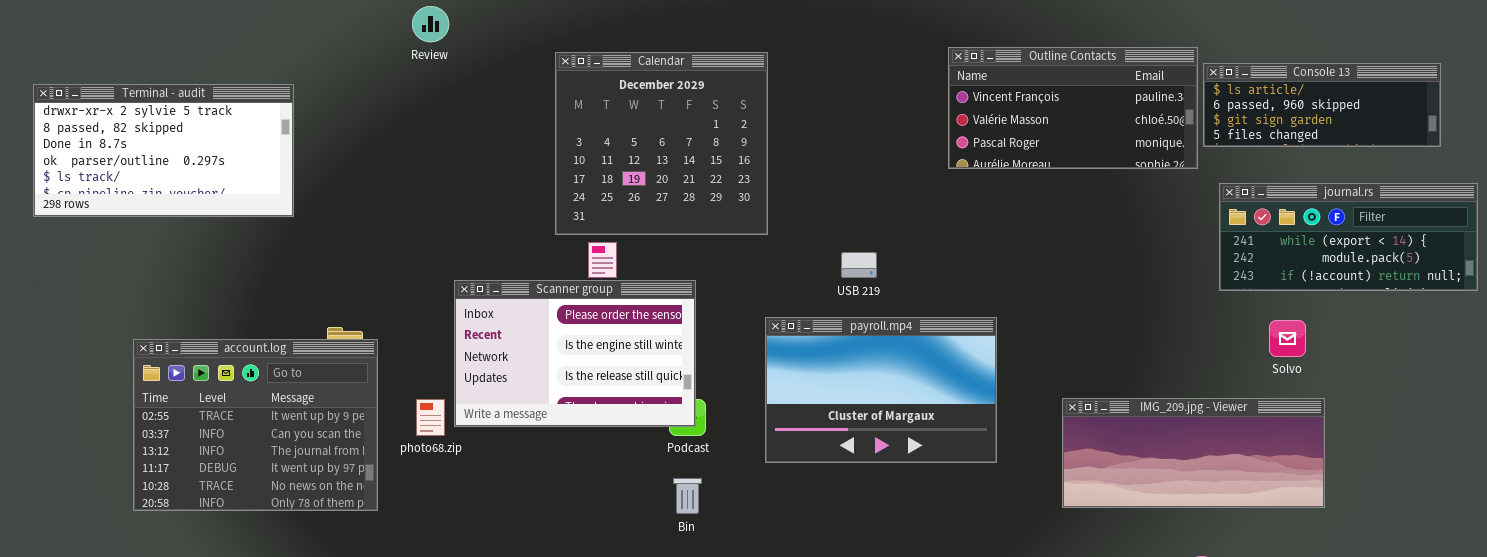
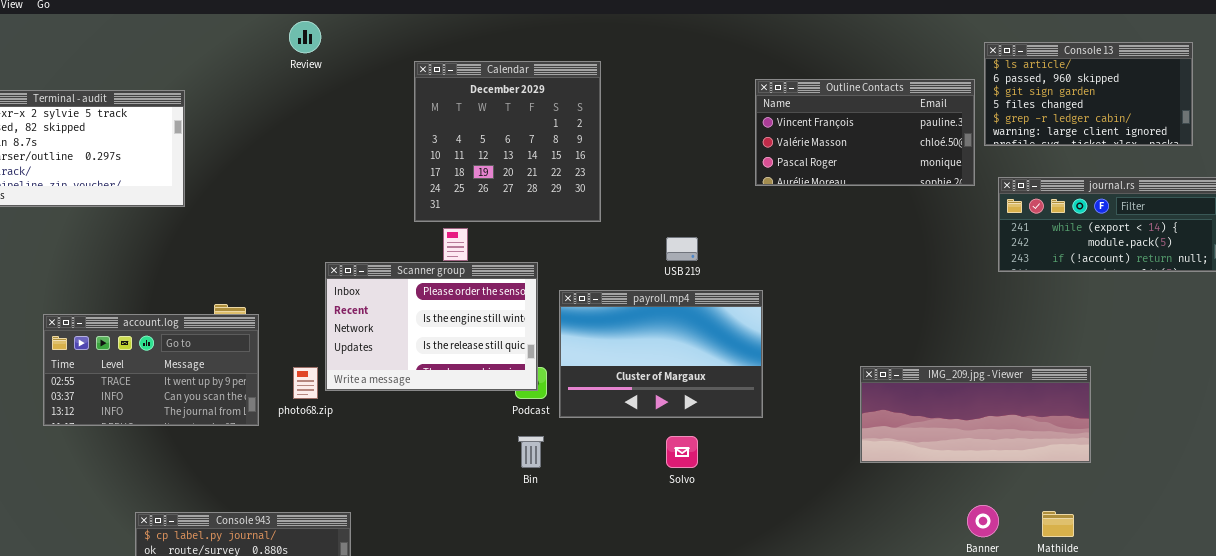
Outline Contacts: [948,47,1198,169] -> [755,79,975,186], moved
Console 13: [1203,63,1441,147] -> [984,42,1193,146], resized
payroll.mp4: [765,317,997,463] -> [559,290,763,418], moved
Solvo: [1269,320,1306,357] -> [666,436,698,468], moved
account.log: [133,339,378,511] -> [43,314,259,426], resized

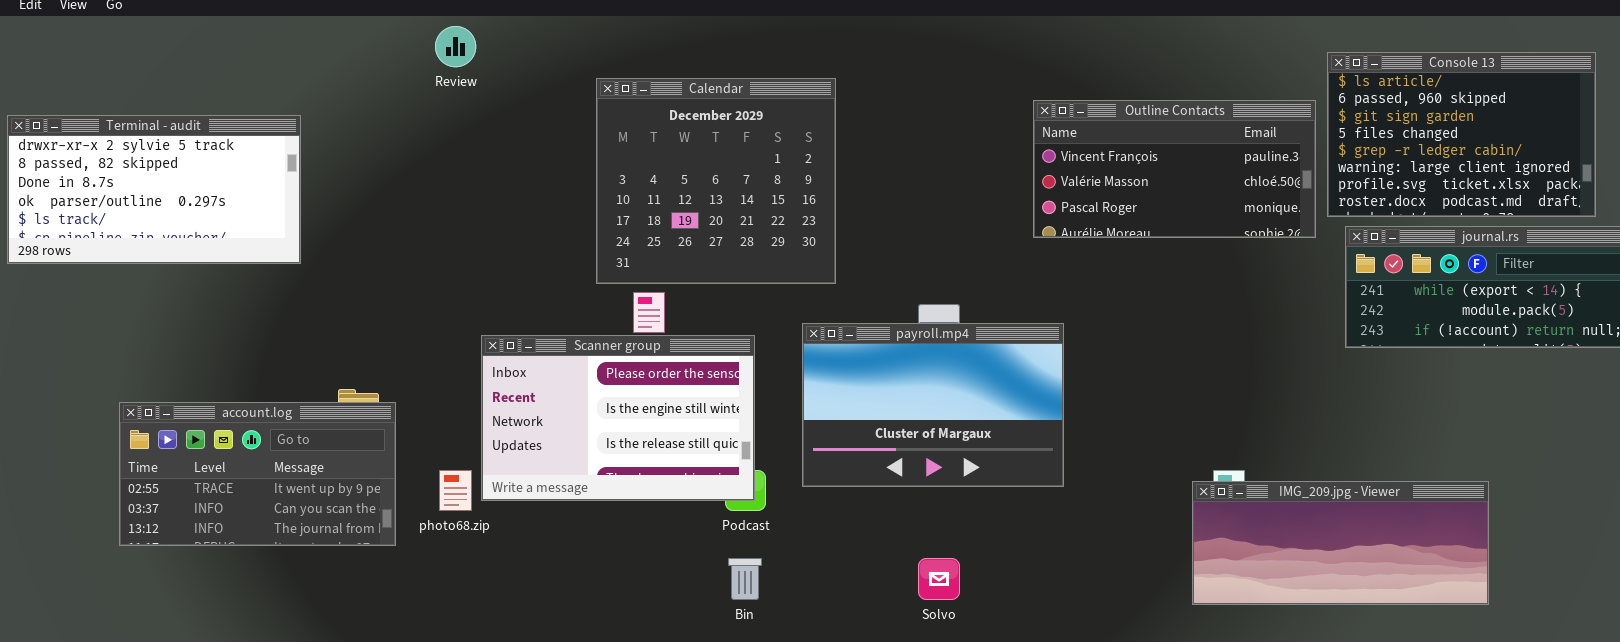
Console 13: [984,42,1193,146] -> [1327,52,1596,217], resized
payroll.mp4: [559,290,763,418] -> [802,323,1064,487], moved
IMG_209.jpg - Viewer: [860,366,1091,463] -> [1192,481,1489,605], moved

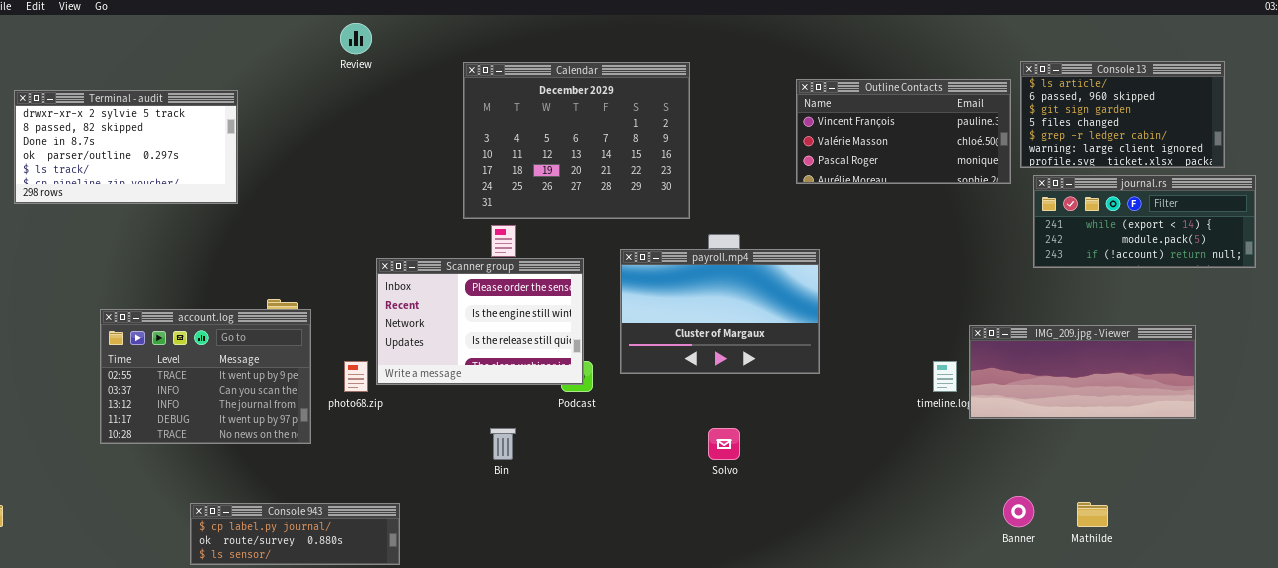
Console 13: [1327,52,1596,217] -> [1020,61,1225,168], resized
Calendar: [596,78,836,284] -> [463,62,690,219], resized
account.log: [119,402,396,546] -> [100,309,311,444], resized
IMG_209.jpg - Viewer: [1192,481,1489,605] -> [969,325,1196,419], moved
Bin: [728,558,762,600] -> [490,428,516,460], moved

